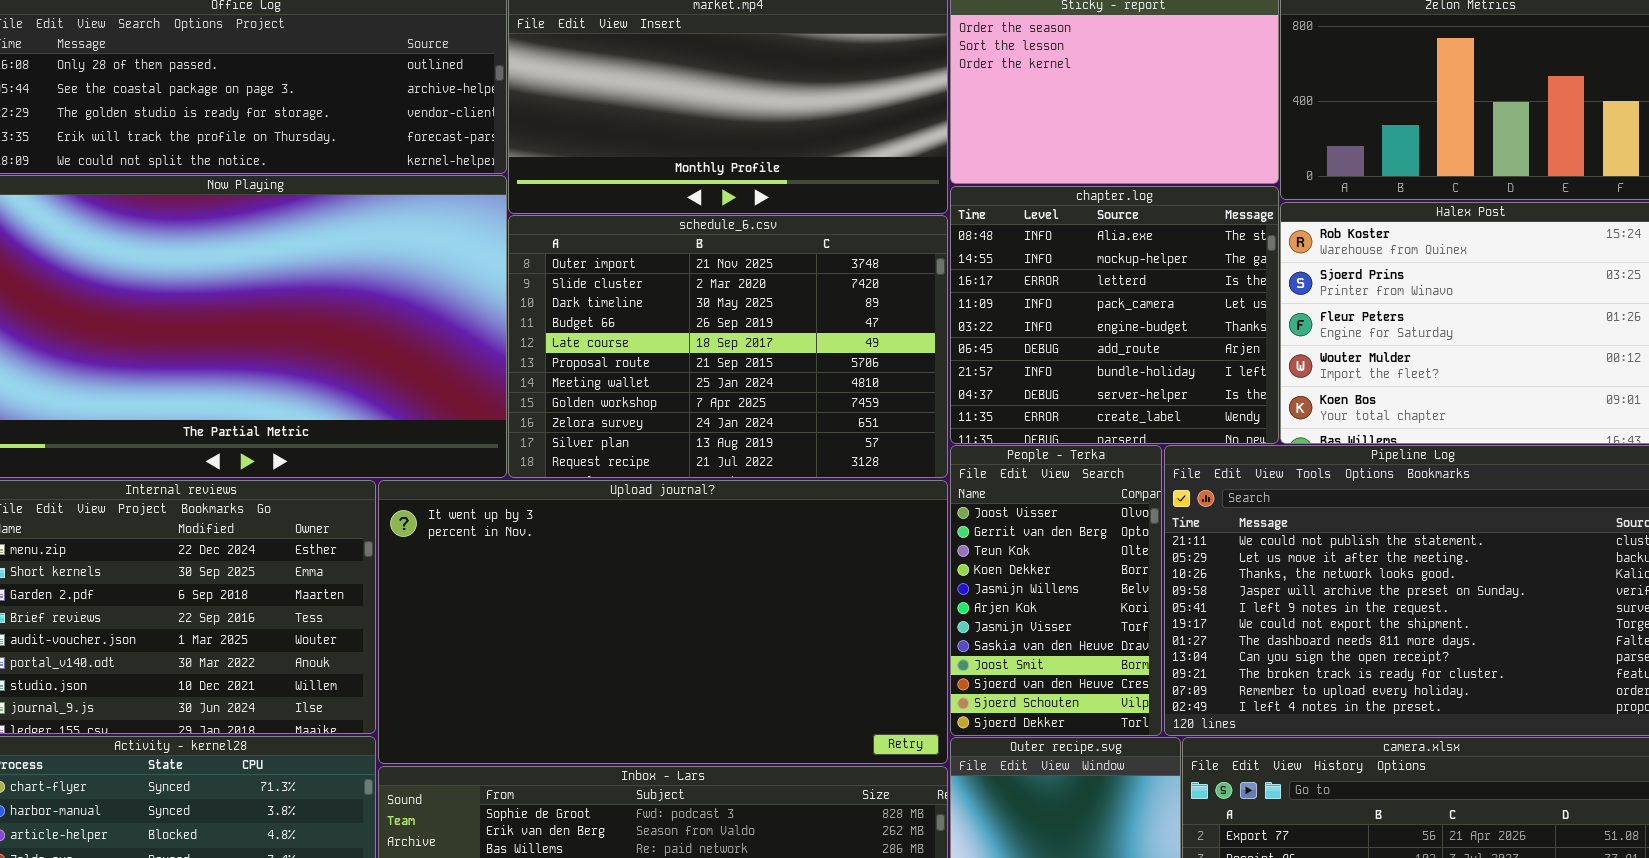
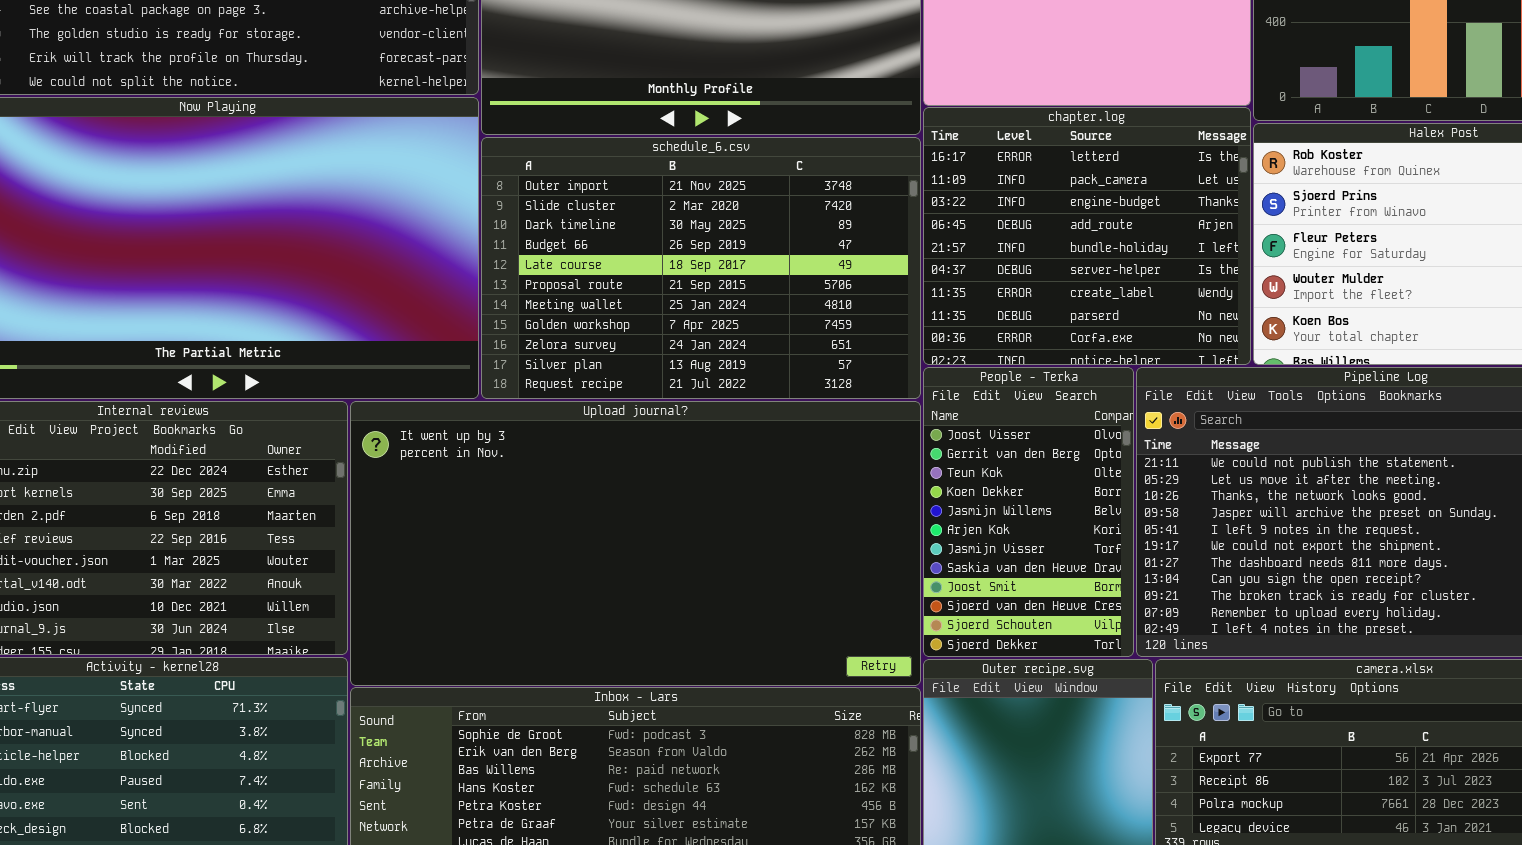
chapter.log: [950,186,1279,444] -> [923,107,1251,365], scrolled down 2 rows

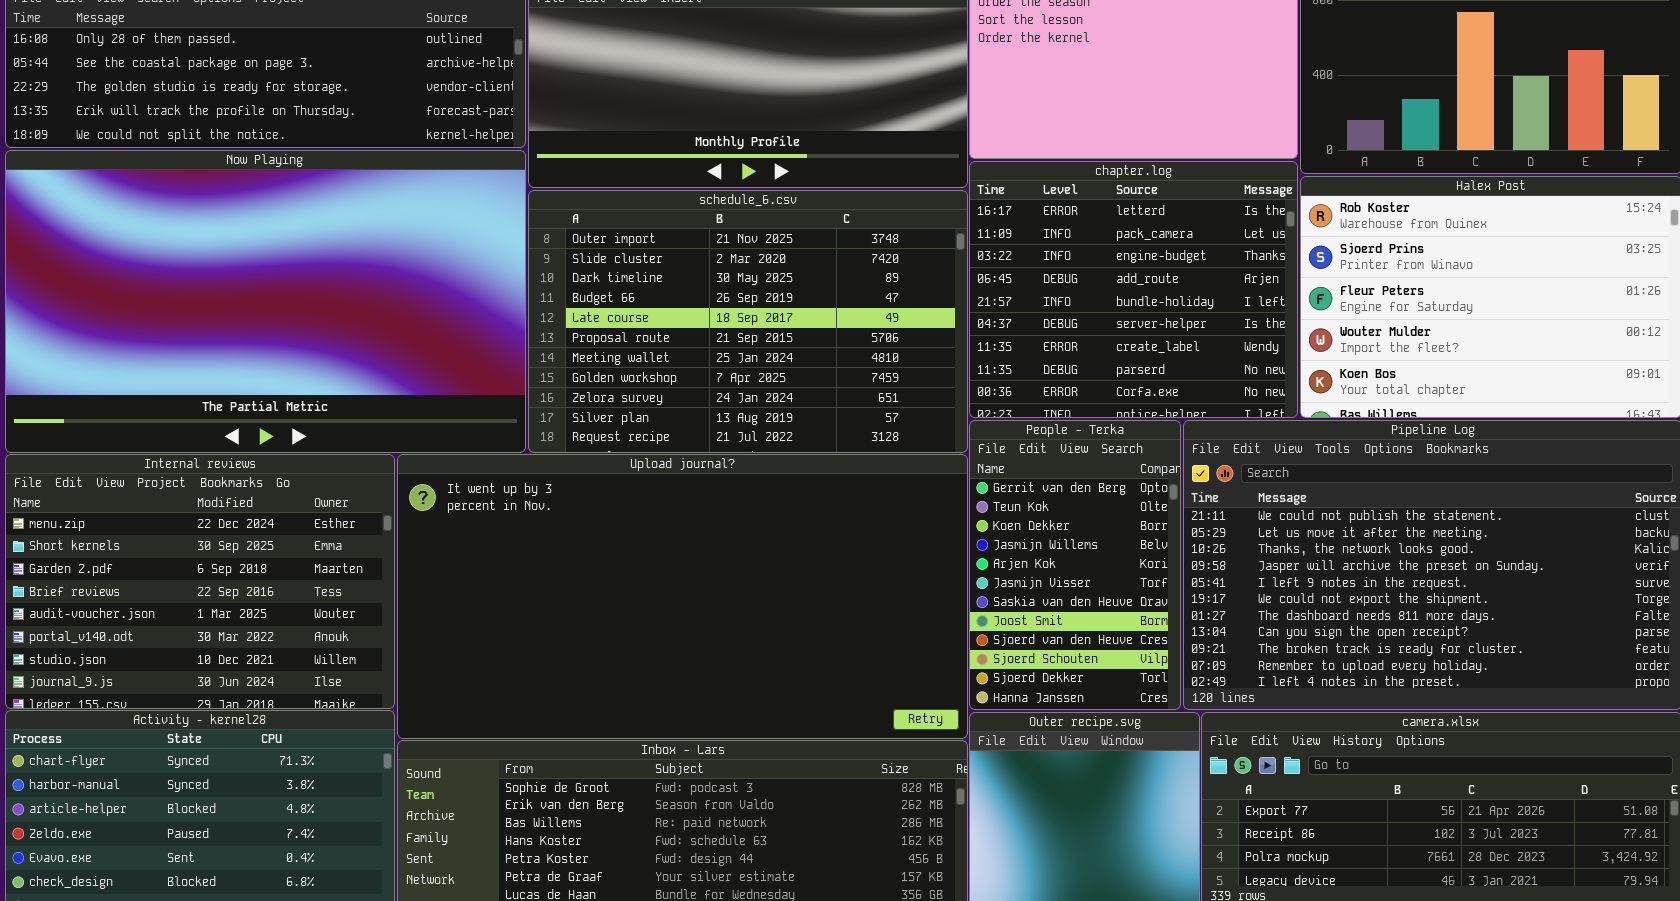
People - Terka: [923,367,1134,657] -> [969,420,1181,710], scrolled down 1 row

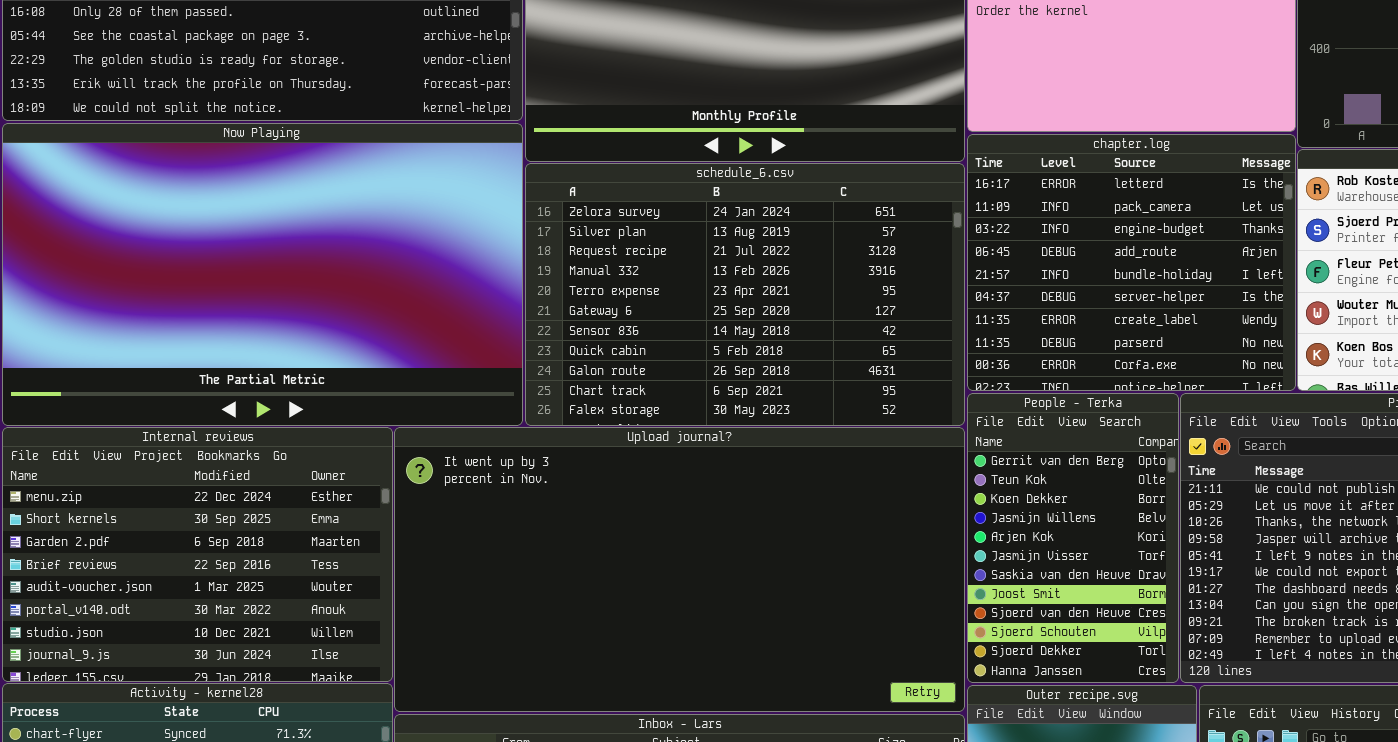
schedule_6.csv: [528,190,968,453] -> [525,163,965,426], scrolled down 8 rows

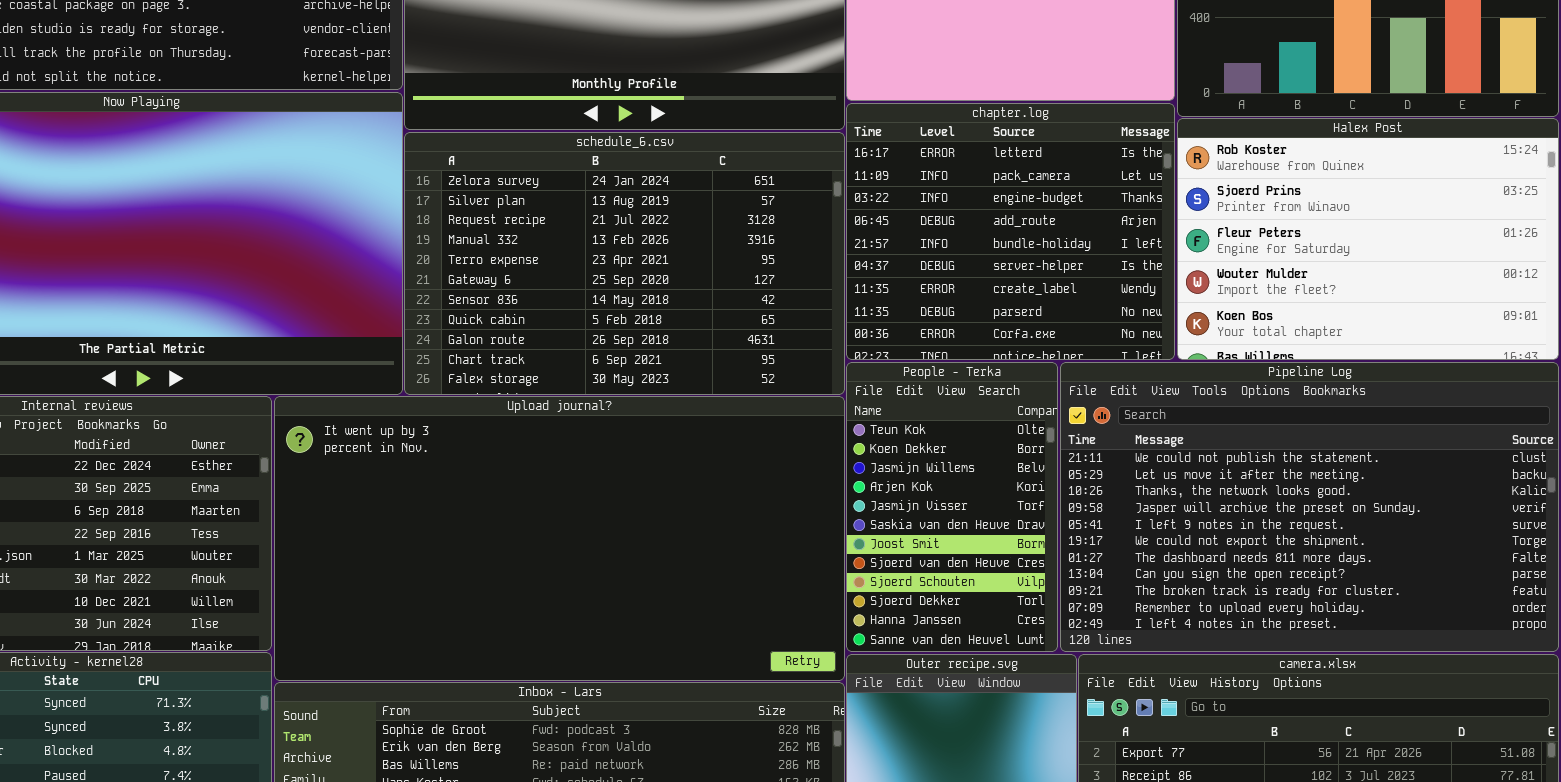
People - Terka: [967,393,1179,683] -> [846,362,1058,652], scrolled down 1 row

